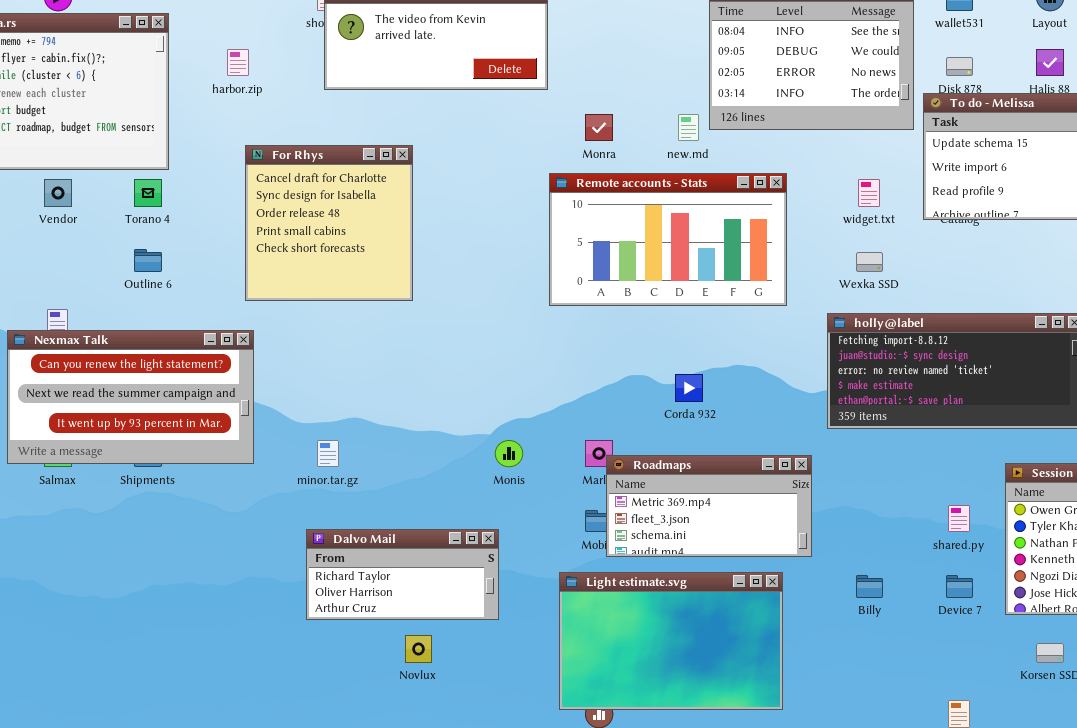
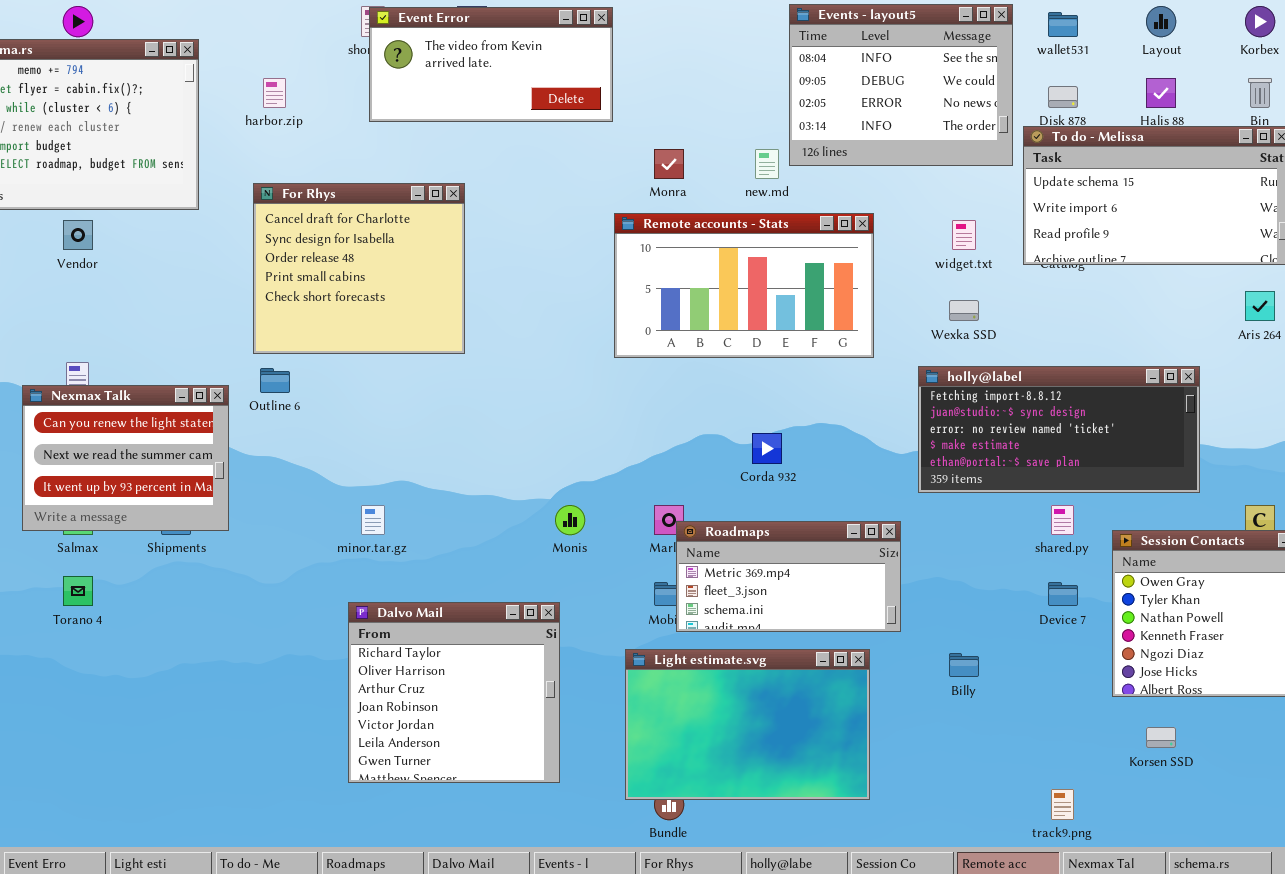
For Rhys: [245,145,413,301] -> [253,183,465,354], resized
Torano 4: [134,179,162,207] -> [63,576,93,606], moved
Outline 6: [134,249,162,272] -> [260,368,290,393], moved
Nexmax Talk: [7,330,254,464] -> [22,385,229,531], resized
shared.py: [948,505,970,532] -> [1051,505,1074,535], moved
Dalvo Mail: [306,529,499,620] -> [348,602,560,783], resized
Device 7: [946,575,973,598] -> [1048,582,1078,606], moved

